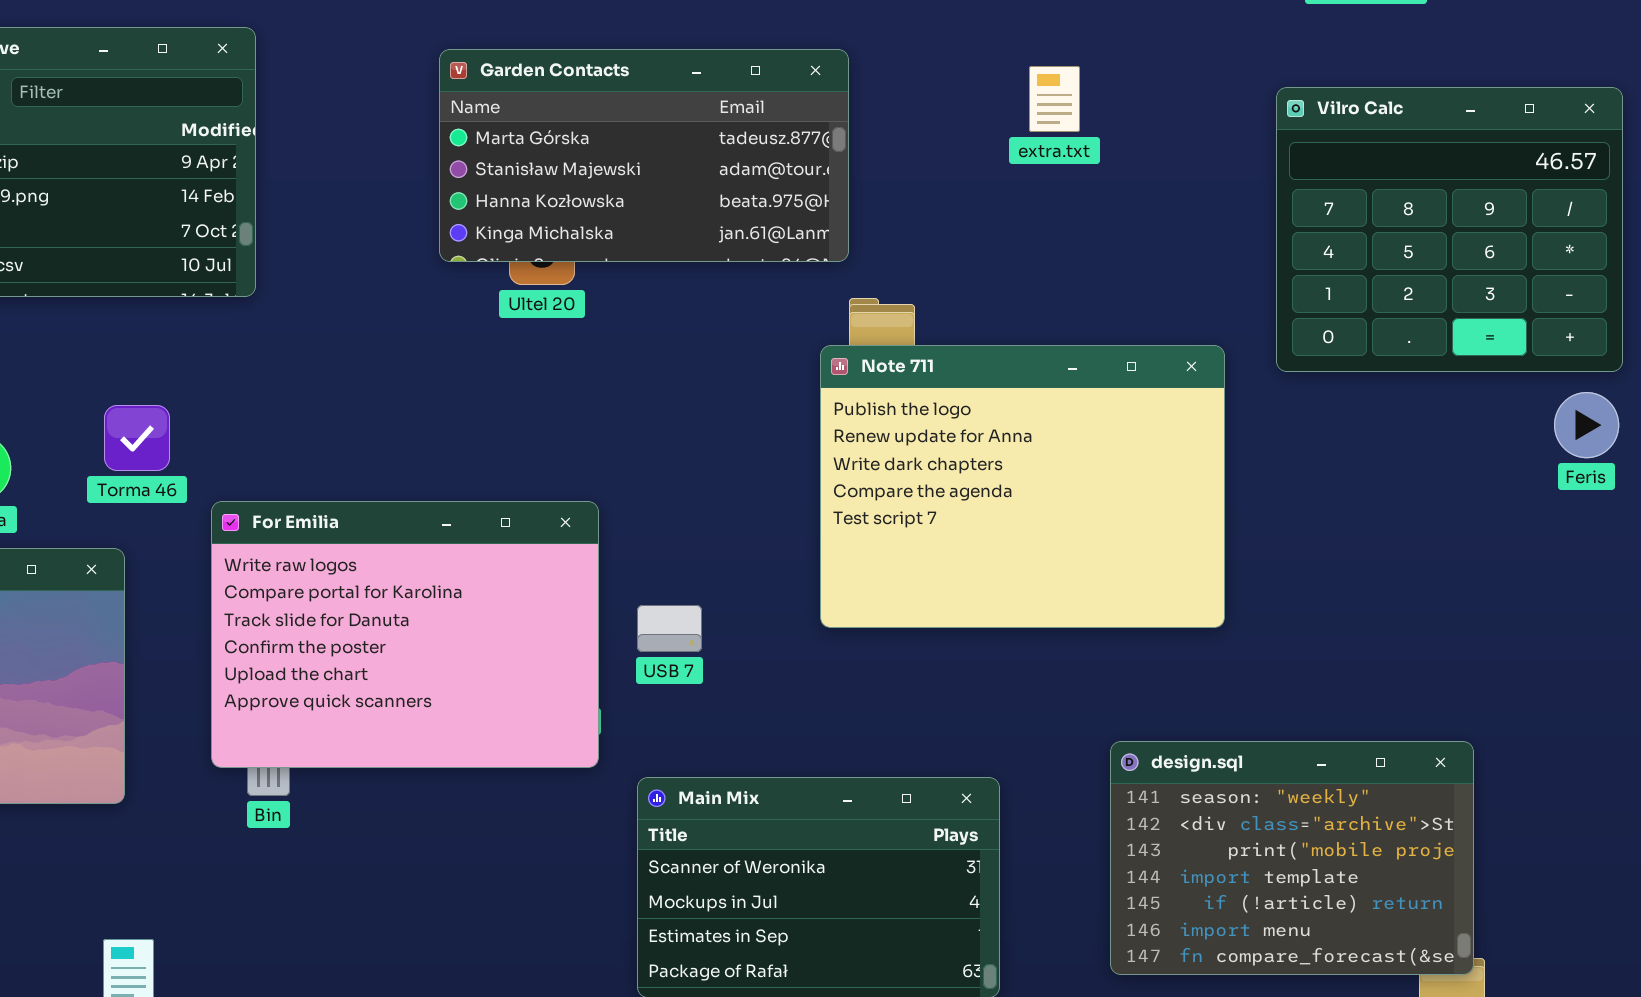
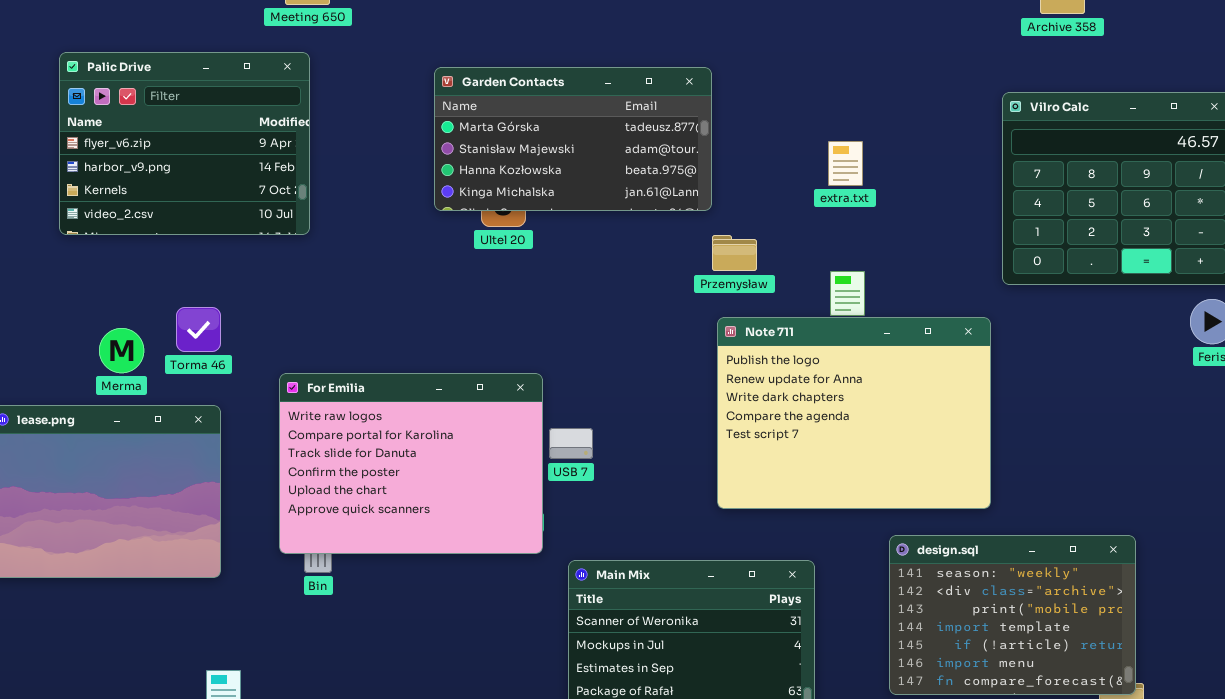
extra.txt: [1029,66,1080,132] -> [828,141,863,186], moved
Note 711: [820,345,1225,628] -> [717,317,991,509], moved
Torma 46: [104,405,170,471] -> [176,307,221,352], moved
USB 7: [637,605,702,652] -> [549,428,593,459], moved

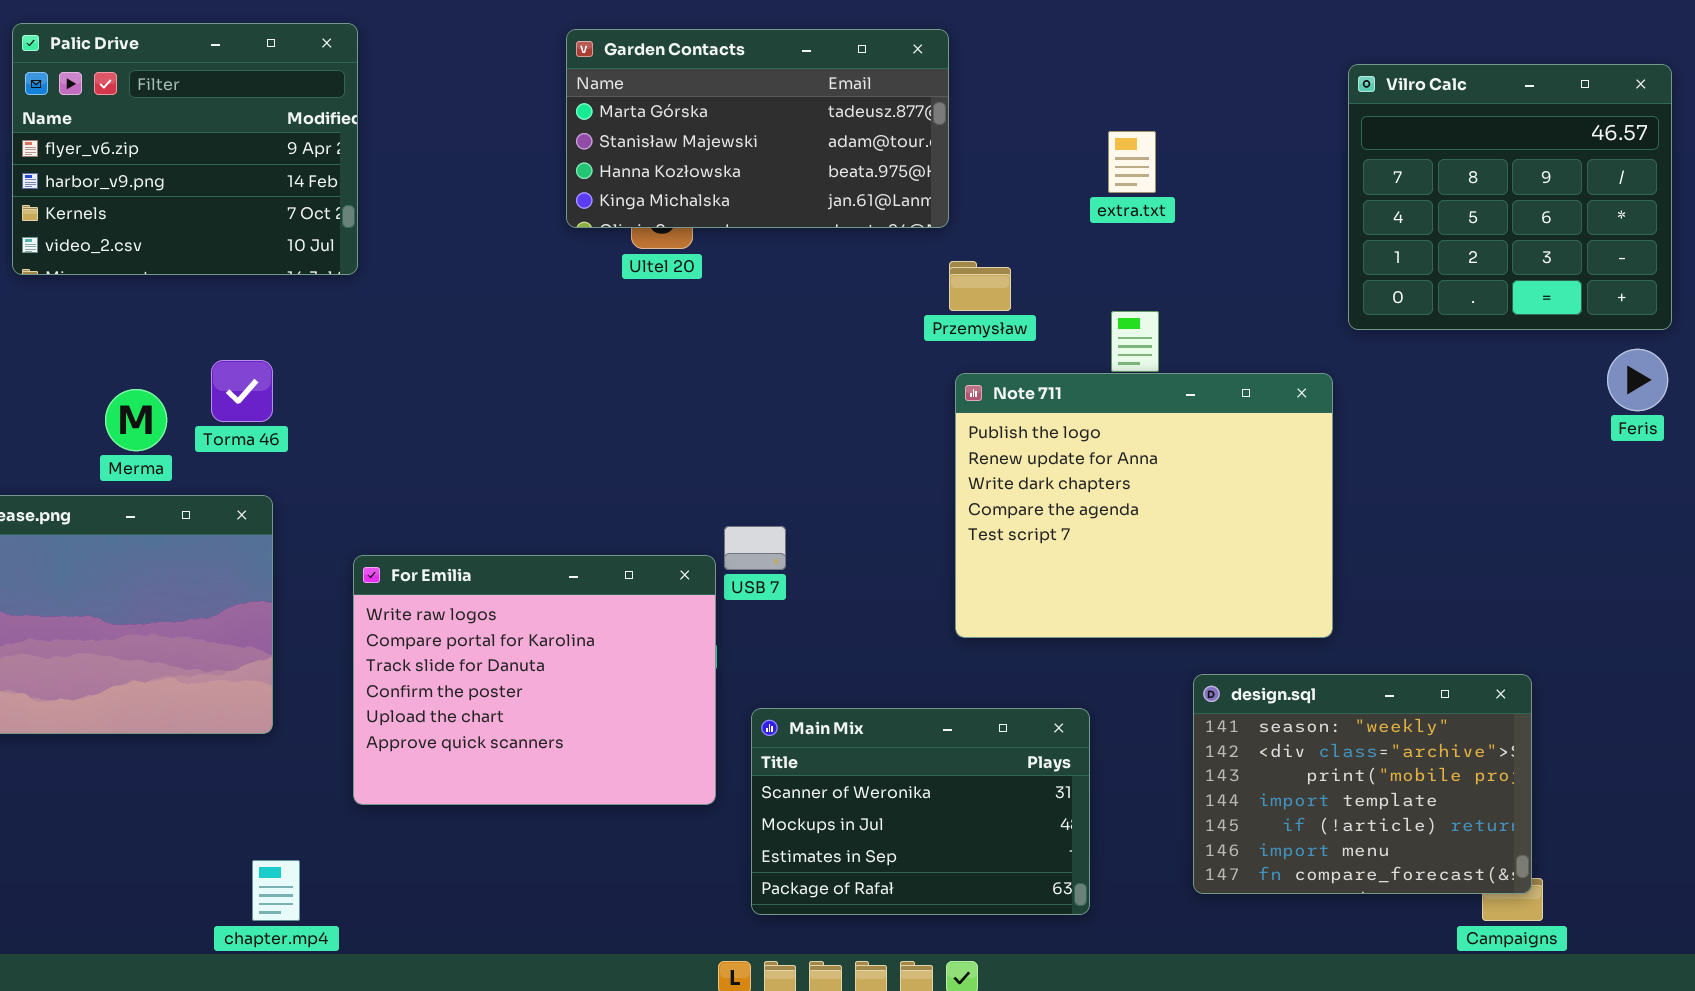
Palic Drive: [59,52,310,235] -> [12,23,358,275], moved
For Emilia: [279,373,543,554] -> [353,555,716,805], moved

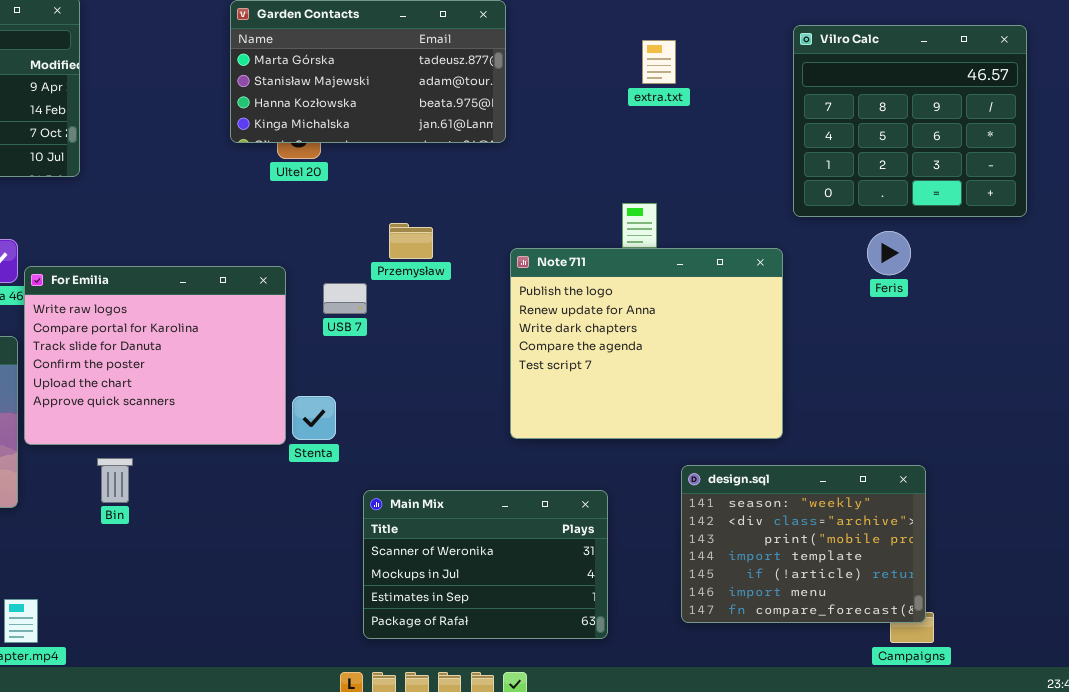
extra.txt: [1108,131,1156,193] -> [642,40,676,84], moved
Przemysław: [949,261,1011,311] -> [389,223,433,259], moved
Feris: [1607,349,1668,411] -> [867,231,911,275], moved
USB 7: [724,526,786,570] -> [323,283,367,314], moved
For Emilia: [353,555,716,805] -> [24,266,286,445], moved

